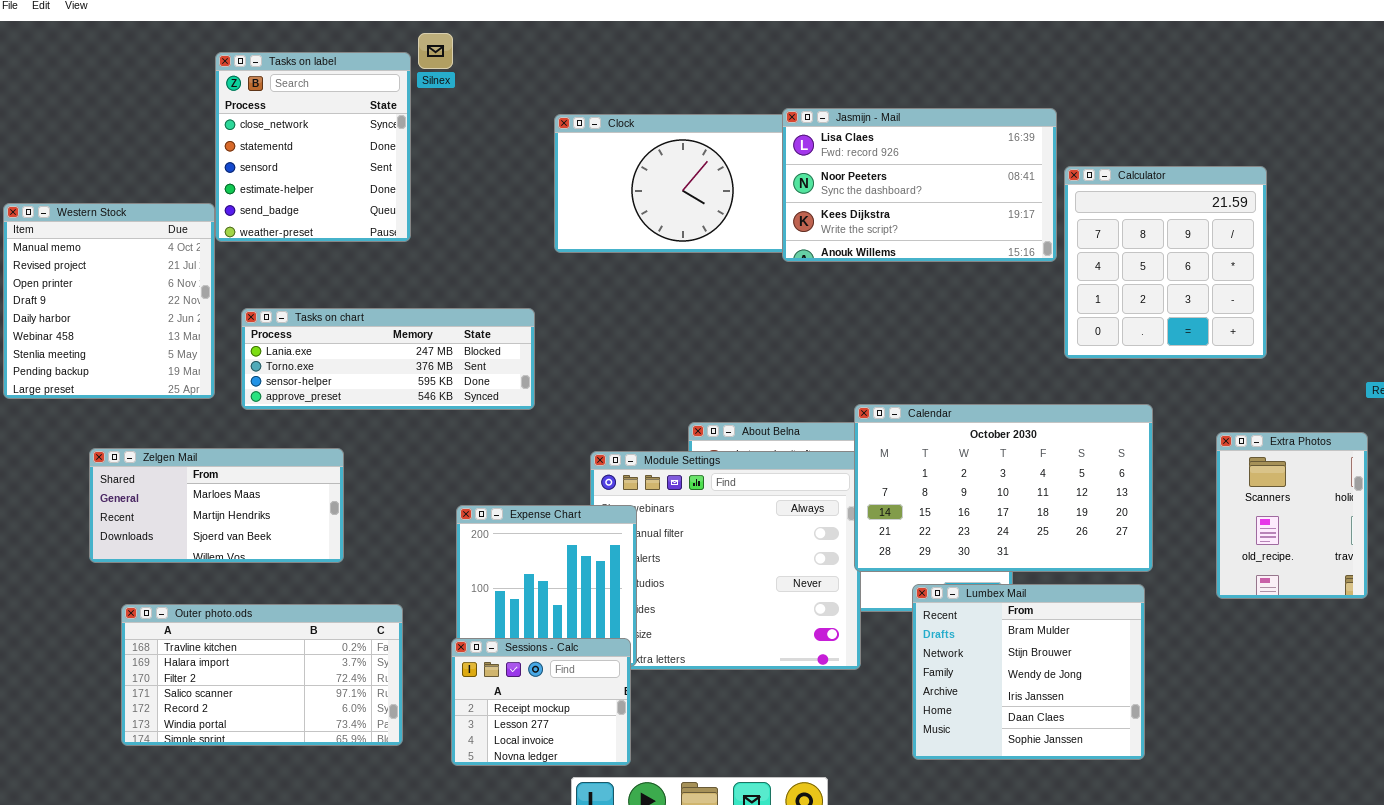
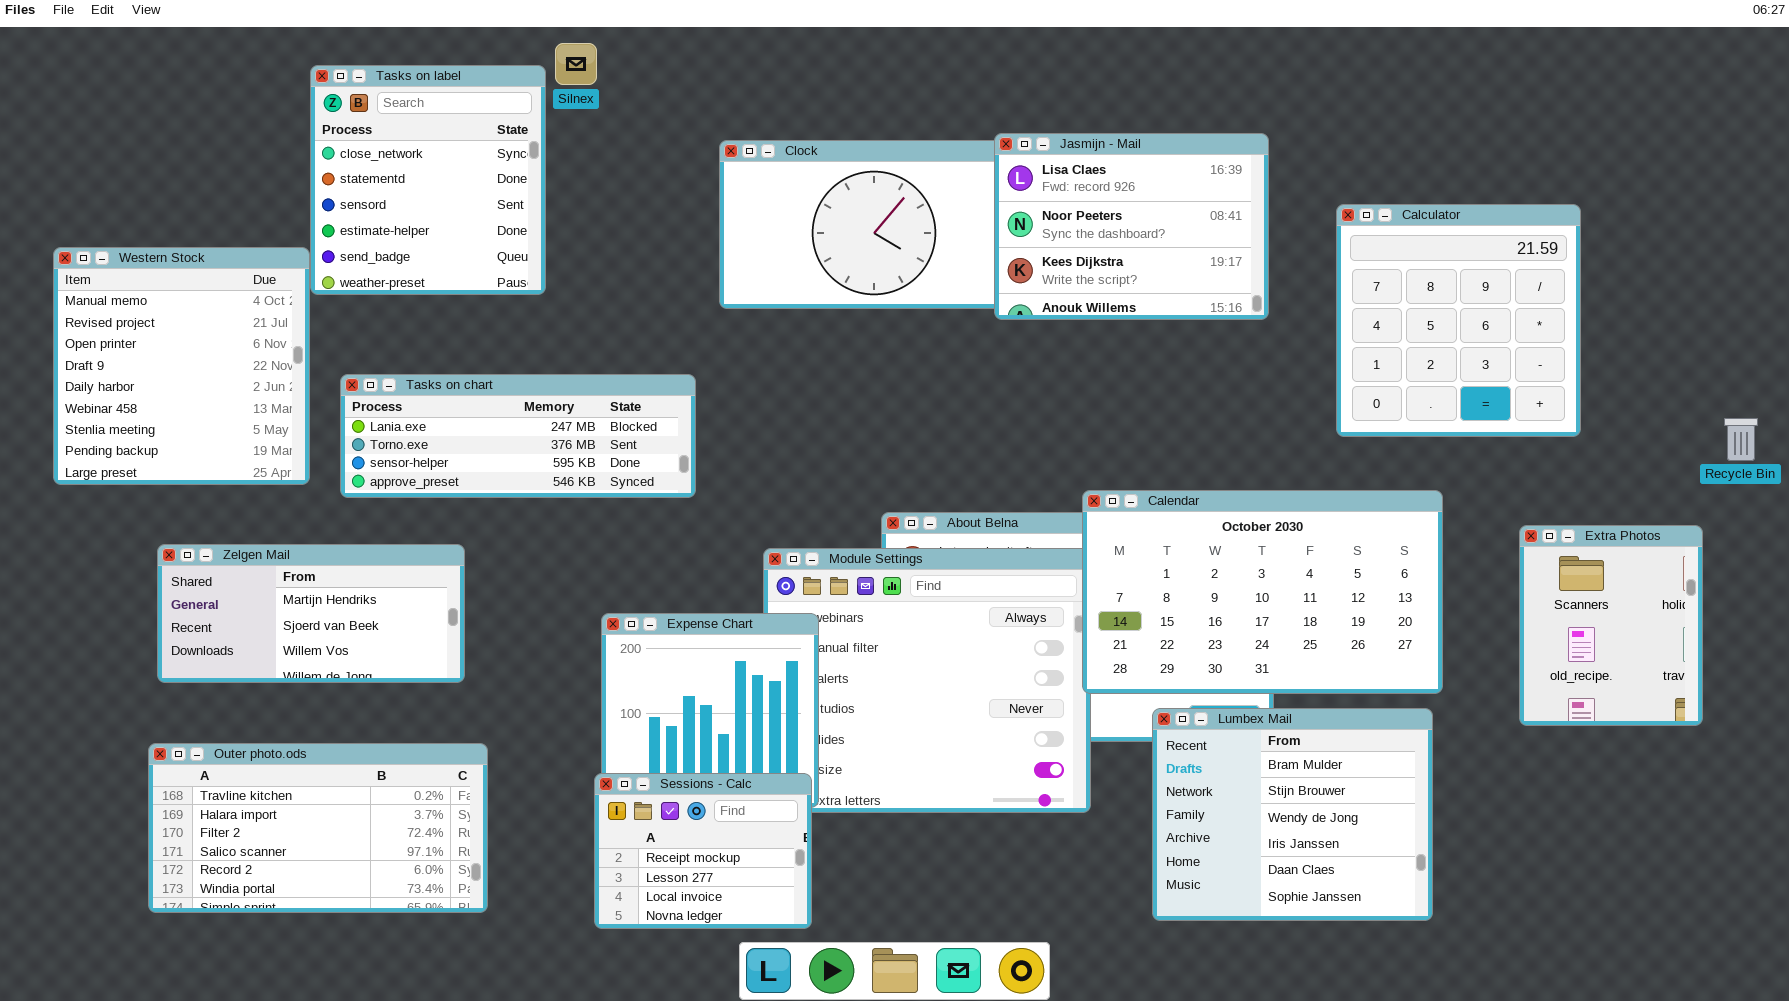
Jasmijn - Mail: [782,108,1057,262] -> [994,133,1269,320], resized
Zelgen Mail: [89,448,344,563] -> [157,544,465,683], scrolled down 1 row
Outer photo.ods: [121,604,403,746] -> [148,743,488,913], moved

